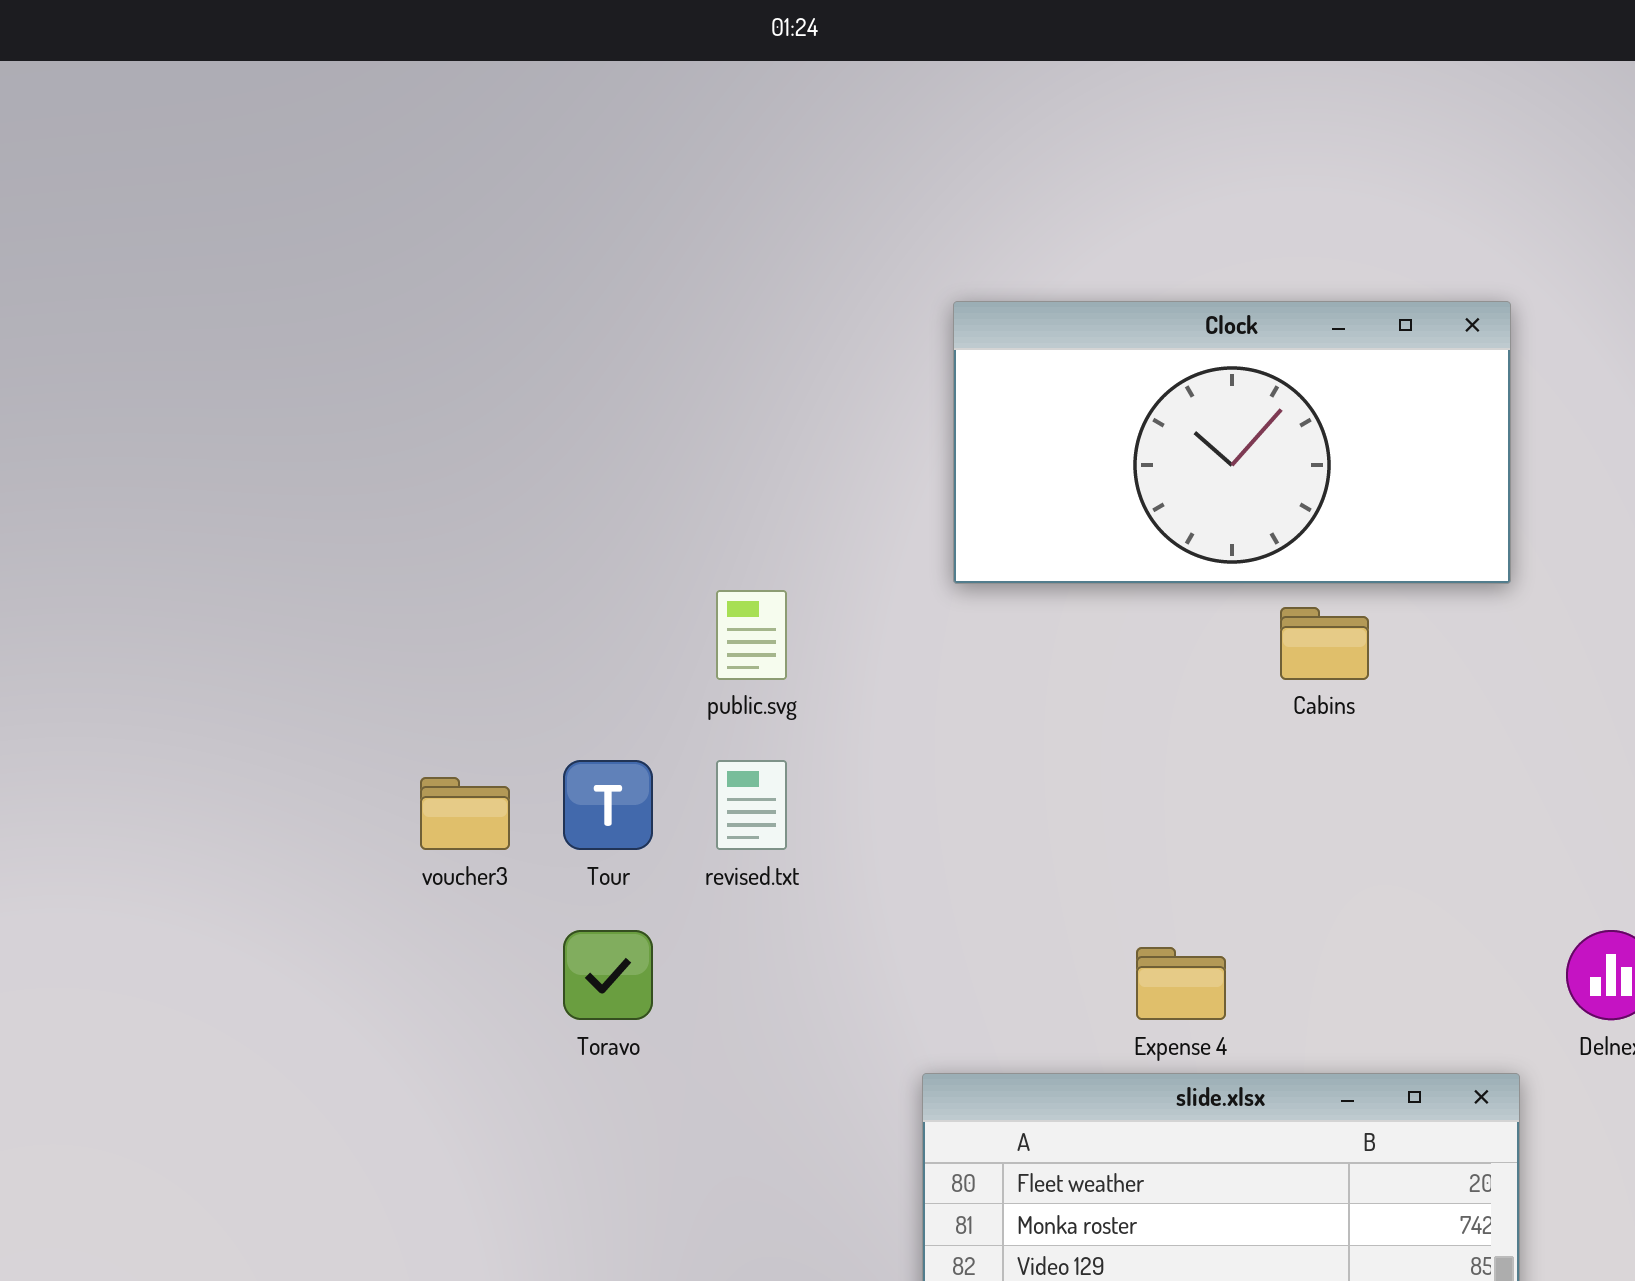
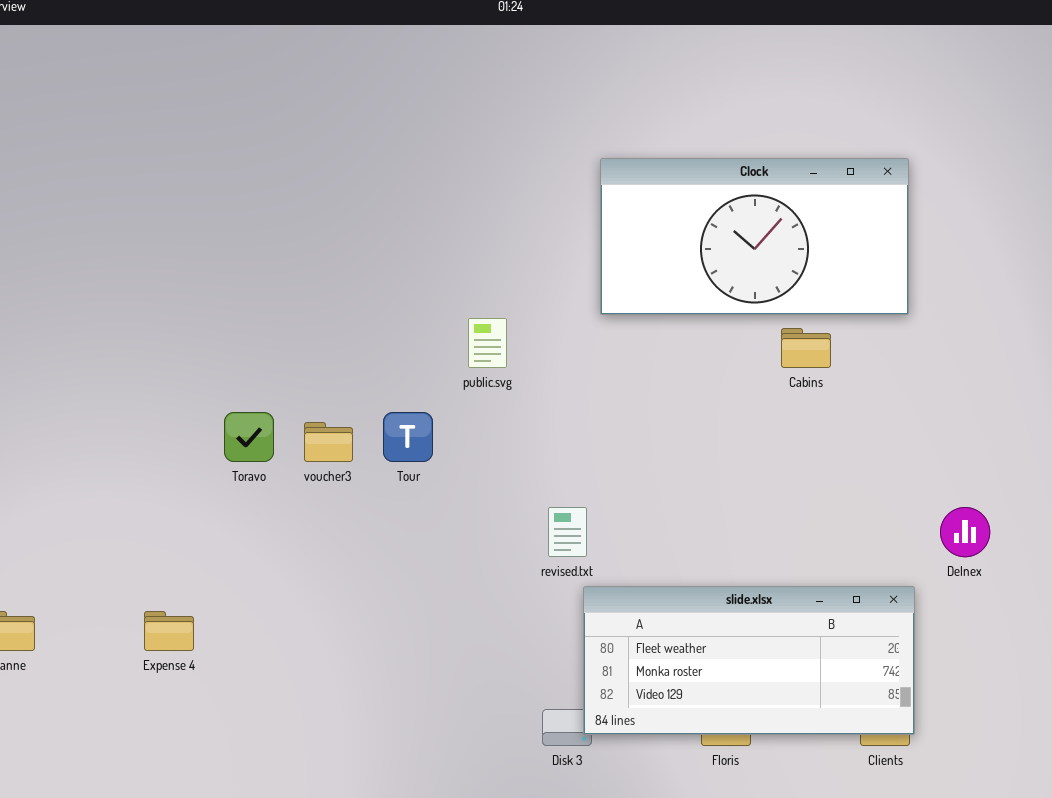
revised.txt: [716,760,787,850] -> [548,507,587,557], moved
Toravo: [563,930,653,1020] -> [224,412,274,462], moved
Expense 4: [1136,947,1226,1020] -> [144,611,194,651], moved

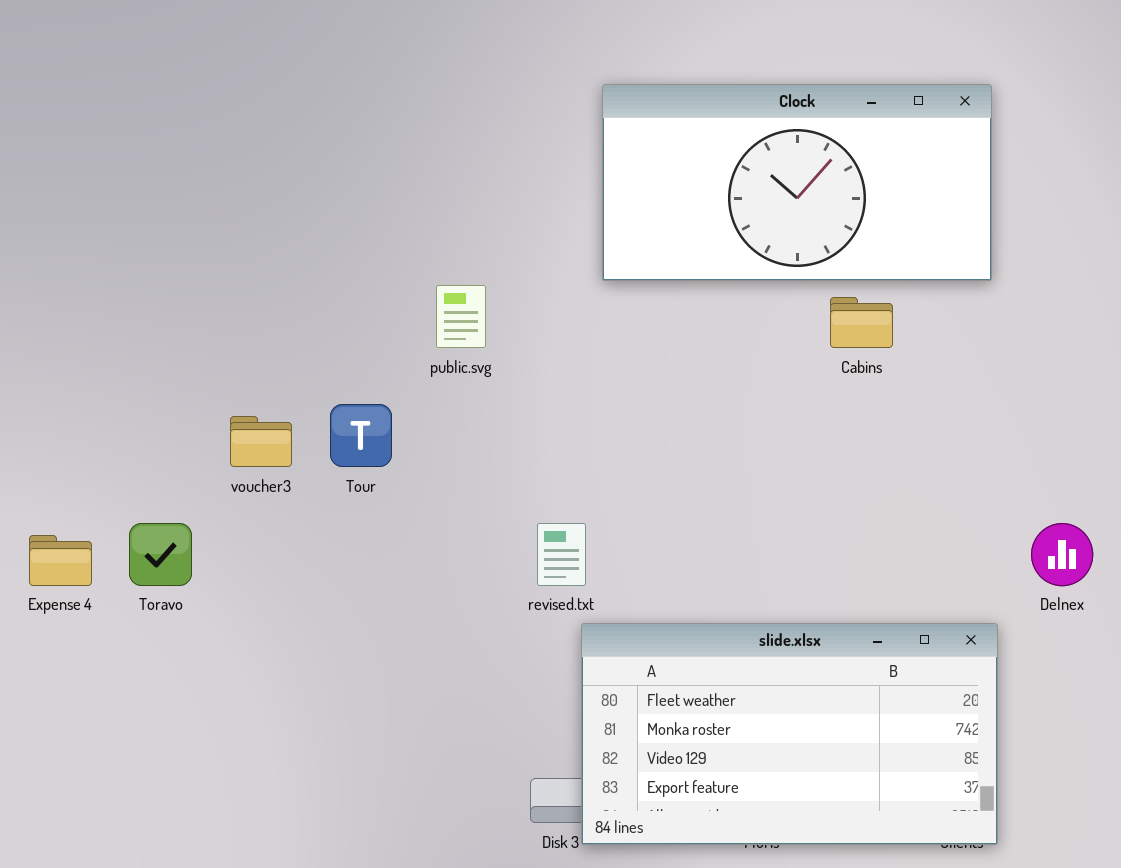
Toravo: [224,412,274,462] -> [129,523,192,586], moved
slide.xlsx: [583,586,915,735] -> [581,623,998,845], resized
Expense 4: [144,611,194,651] -> [29,535,92,586], moved

